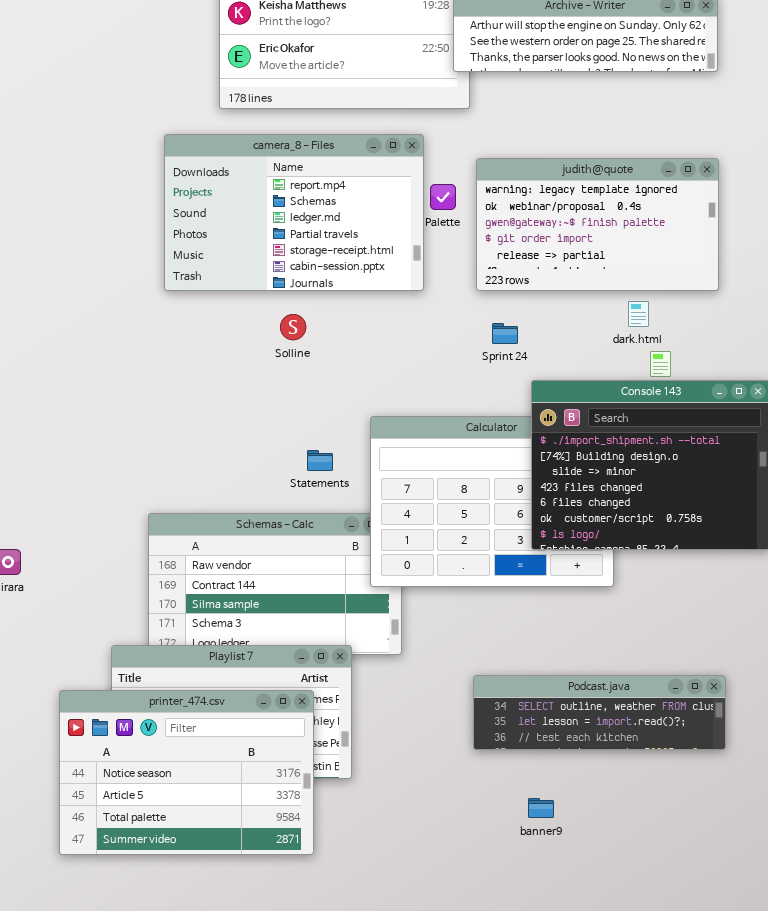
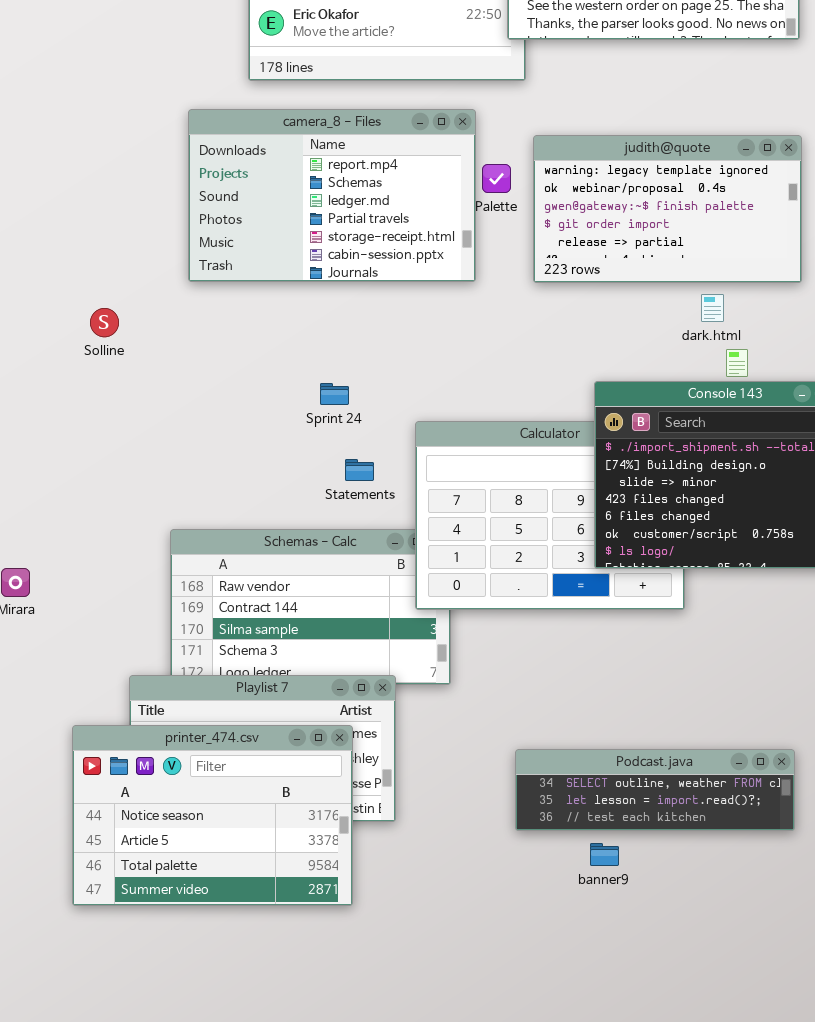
Solline: [280,314,306,340] -> [90,308,119,337], moved
Sprint 24: [492,323,518,344] -> [320,383,349,405], moved
Podcast.java: [473,675,726,750] -> [515,749,795,831], moved

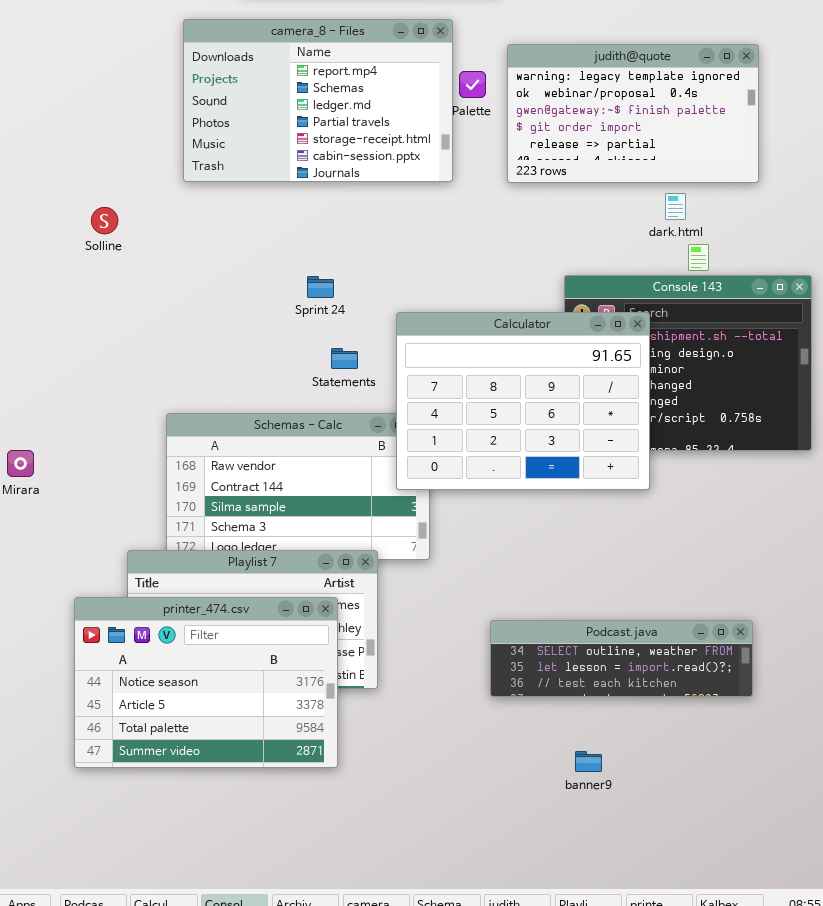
Calculator: [415,421,685,610] -> [396,312,650,490], raised
banner9: [590,843,619,866] -> [575,751,602,772], moved

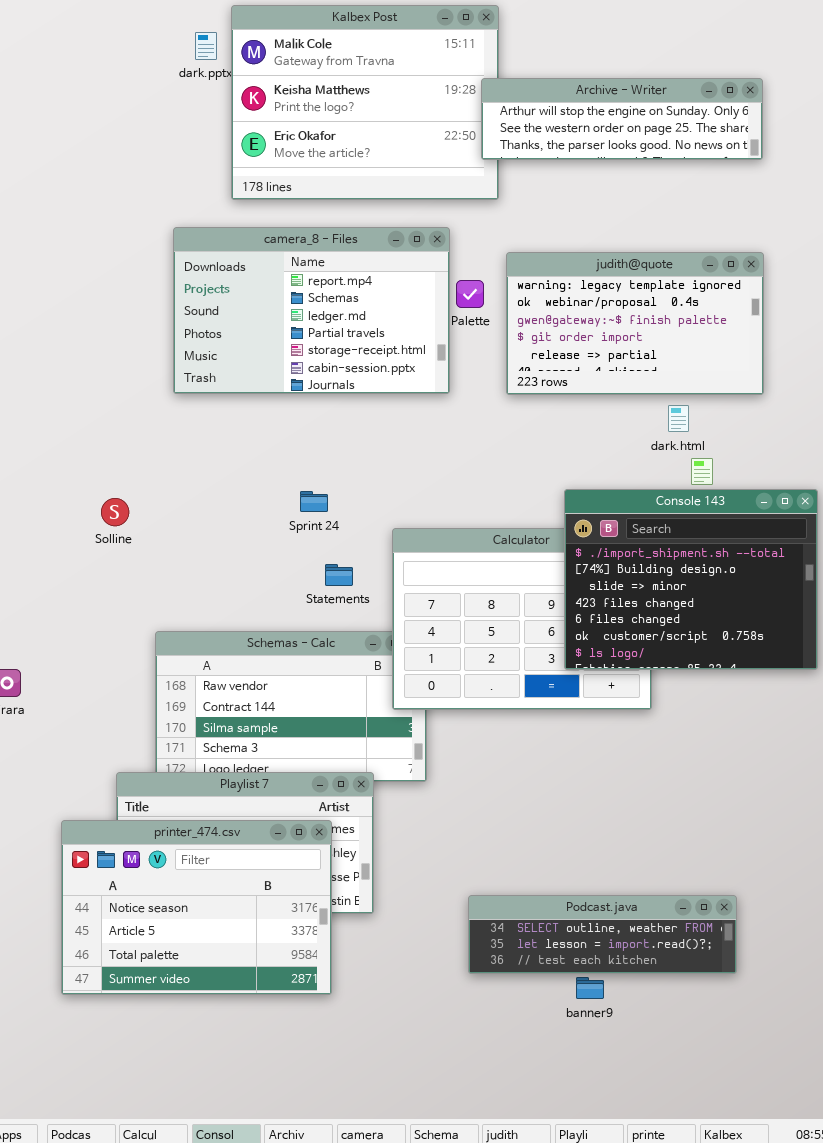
Solline: [91,207,118,234] -> [101,498,129,526], moved
Console 143: [564,275,812,451] -> [564,489,818,670], raised
Podcast.java: [490,620,753,697] -> [468,895,737,974], moved

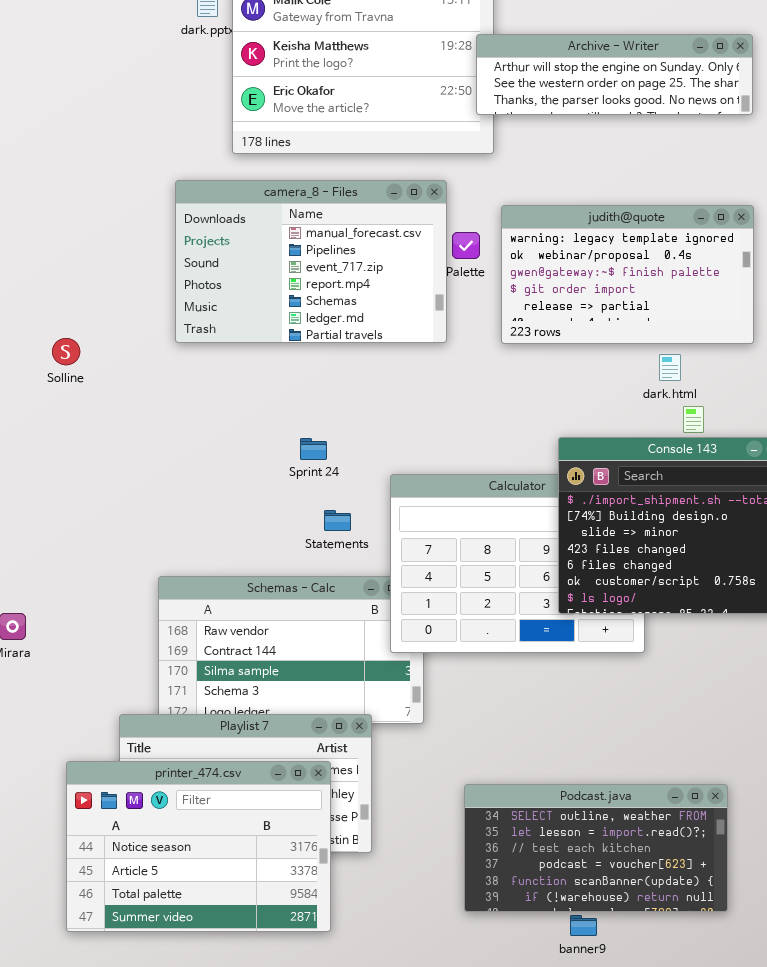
camera_8 - Files: [173,227,450,394] -> [175,180,447,343], scrolled up 3 rows
Solline: [101,498,129,526] -> [52,338,80,365], moved
Podcast.java: [468,895,737,974] -> [464,784,728,912], resized

